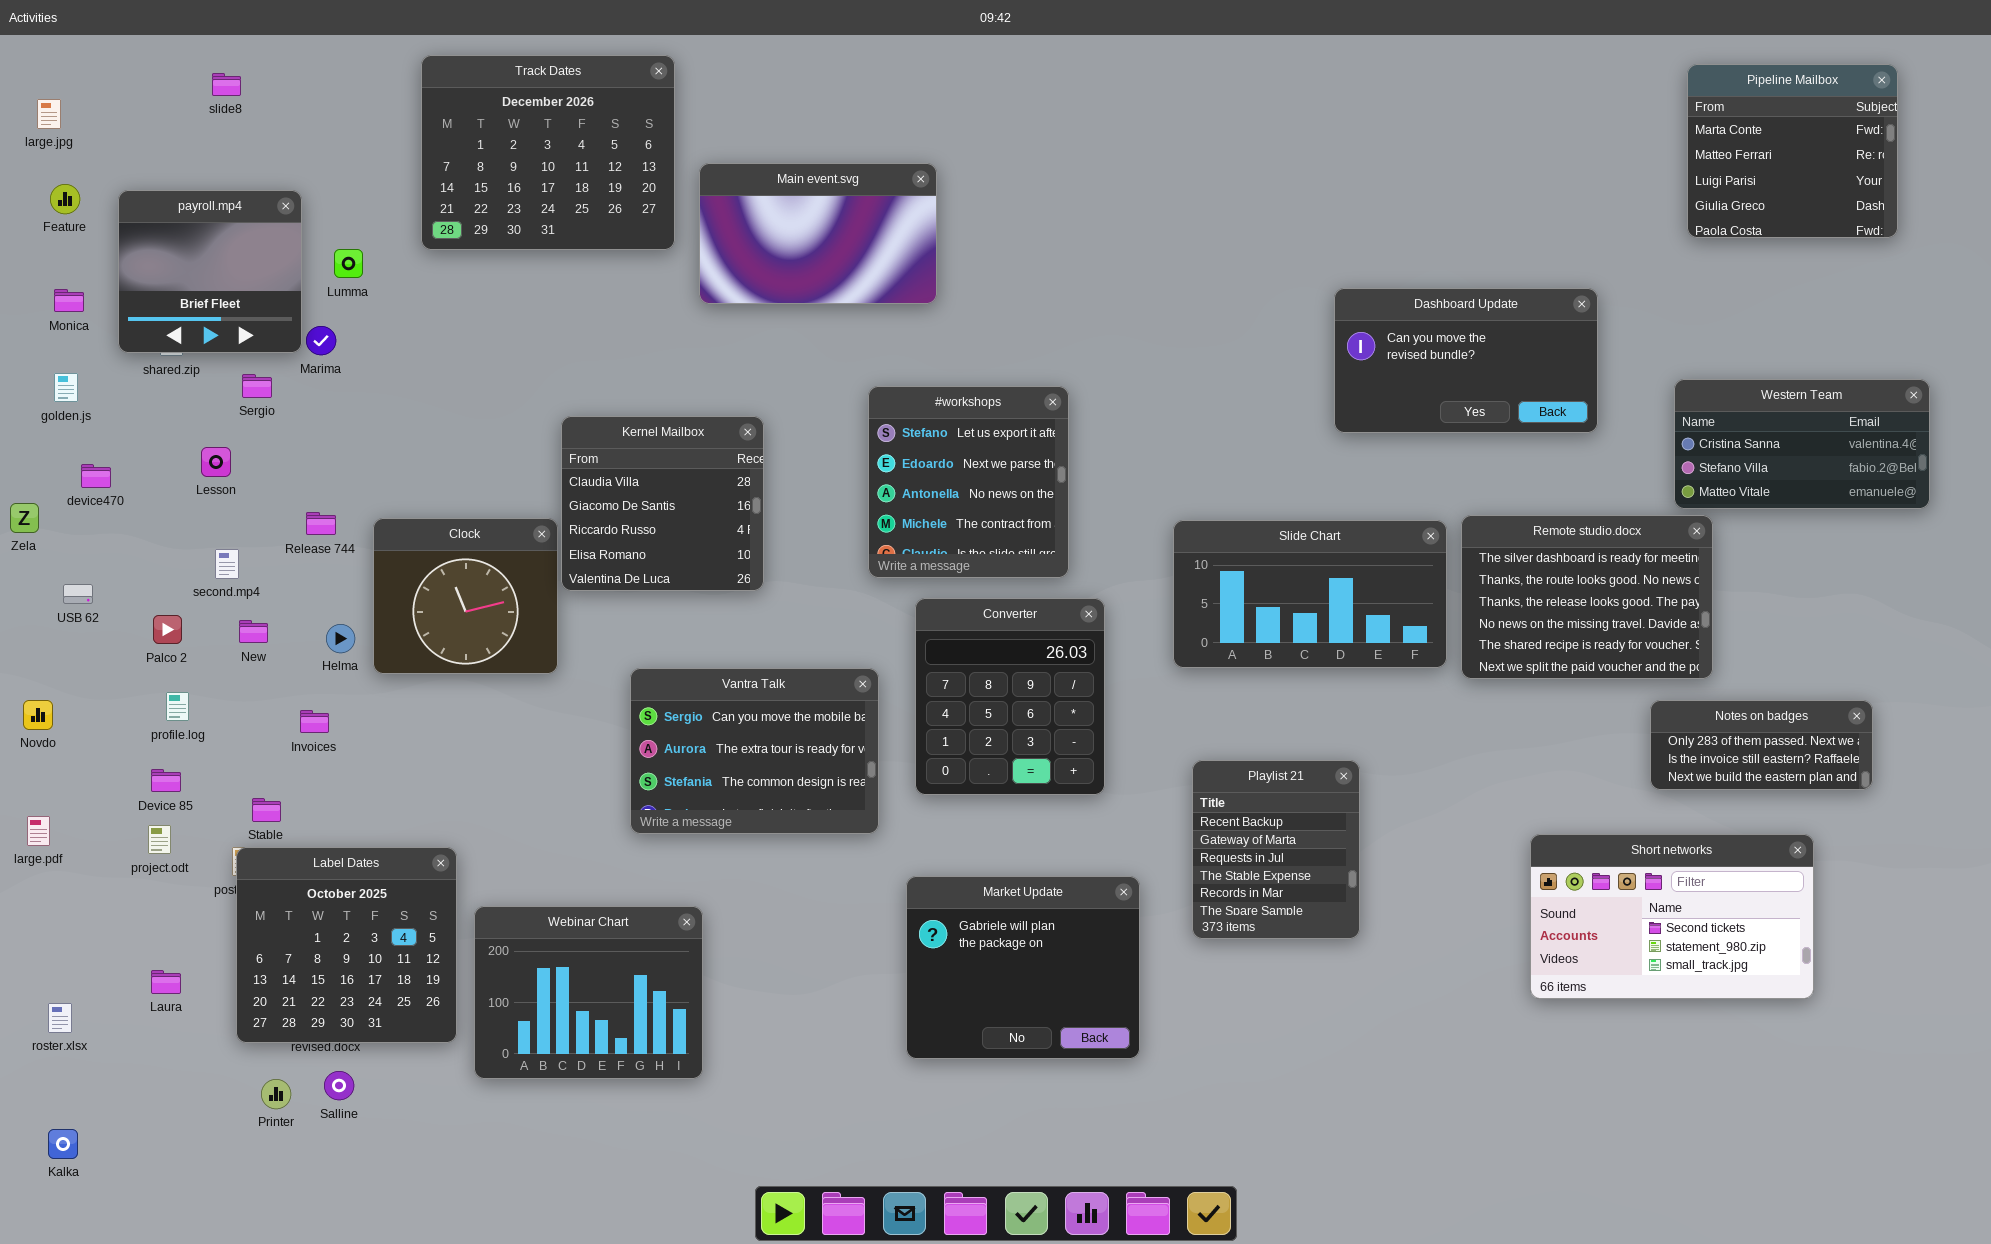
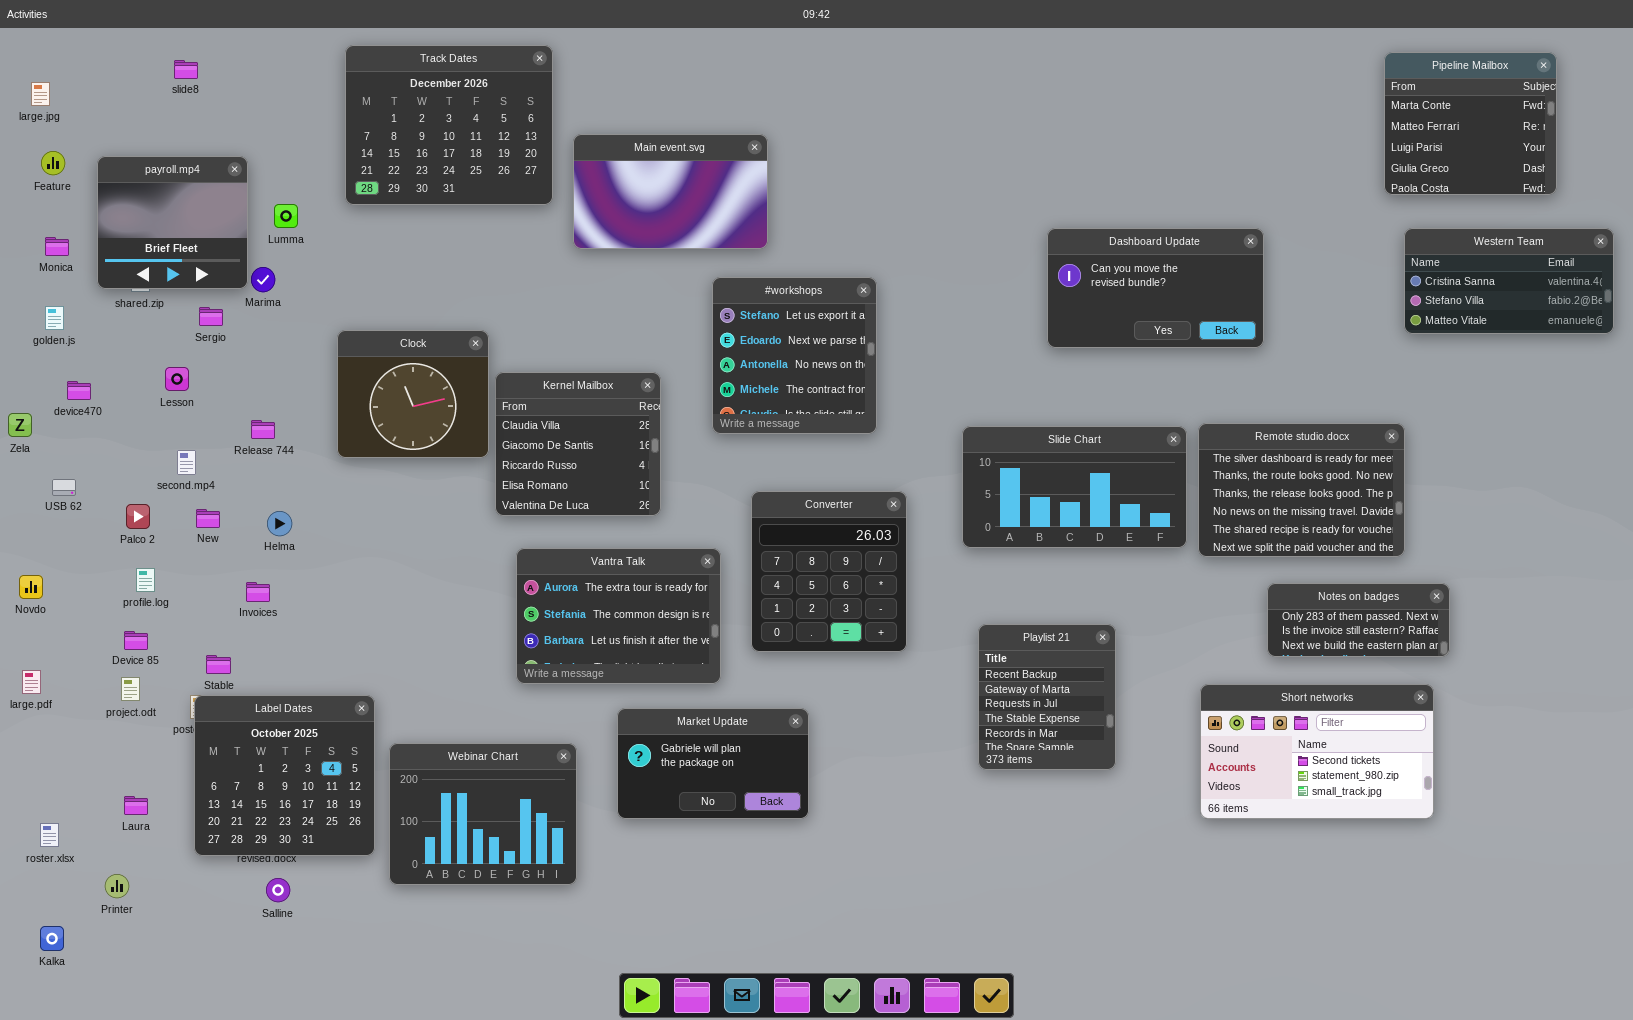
Dashboard Update: [1334,288,1598,433] -> [1047,228,1264,348], moved
Western Team: [1674,379,1930,509] -> [1404,228,1614,334], moved
#workshops: [868,386,1069,578] -> [712,277,877,434], moved
Kernel Mailbox: [561,416,764,591] -> [495,372,661,516], moved
Clock: [373,518,558,674] -> [337,330,489,458], moved
Vantra Talk: [630,668,879,834] -> [516,548,721,684], scrolled down 1 row
Notes on badges: [1650,700,1873,790] -> [1267,583,1450,657], moved
Short networks: [1530,834,1814,999] -> [1200,684,1434,819], moved
Market Update: [906,876,1140,1059] -> [617,708,809,819], moved, resized
Printer: [261,1079,291,1109] -> [105,874,129,898], moved

